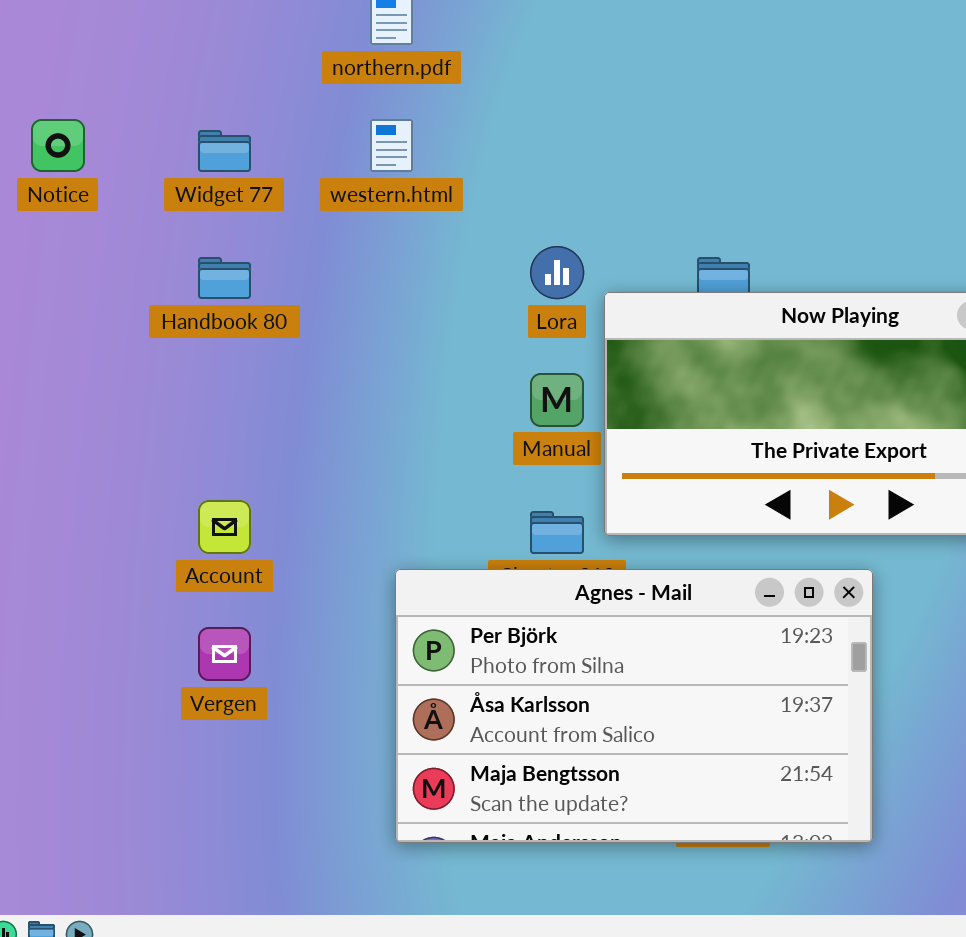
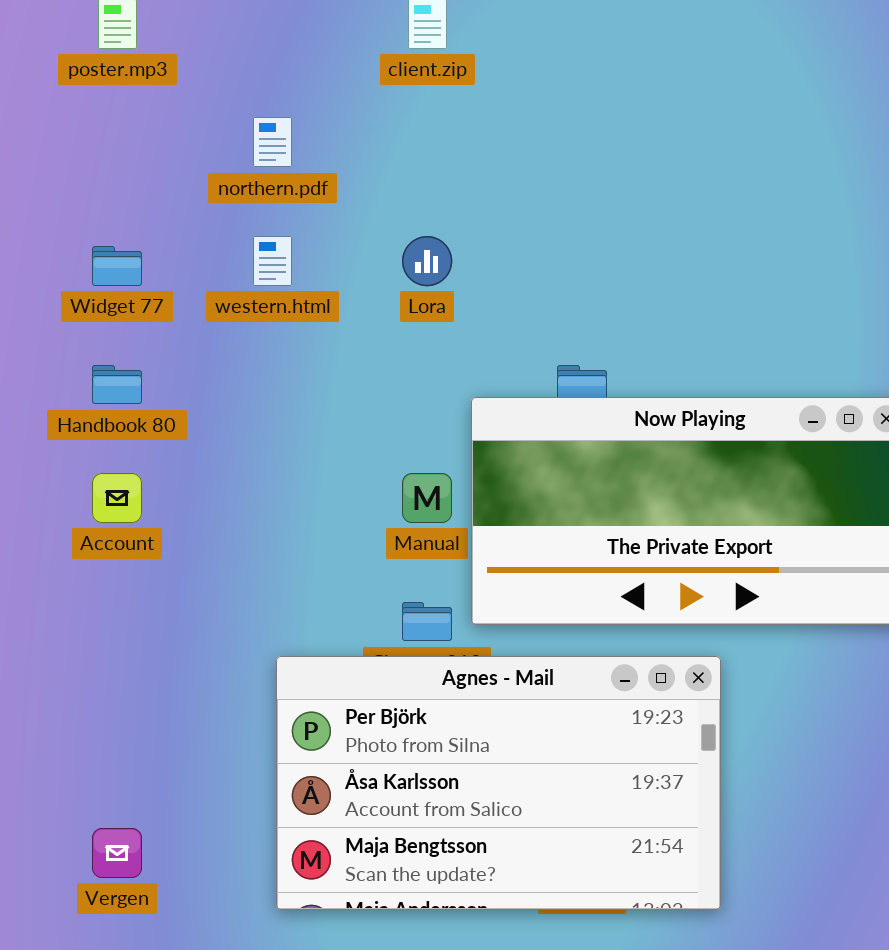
Lora: [530,246,584,299] -> [402,236,452,286], moved
Account: [198,500,251,554] -> [92,473,142,523], moved
Vergen: [198,627,251,681] -> [92,828,142,878], moved

